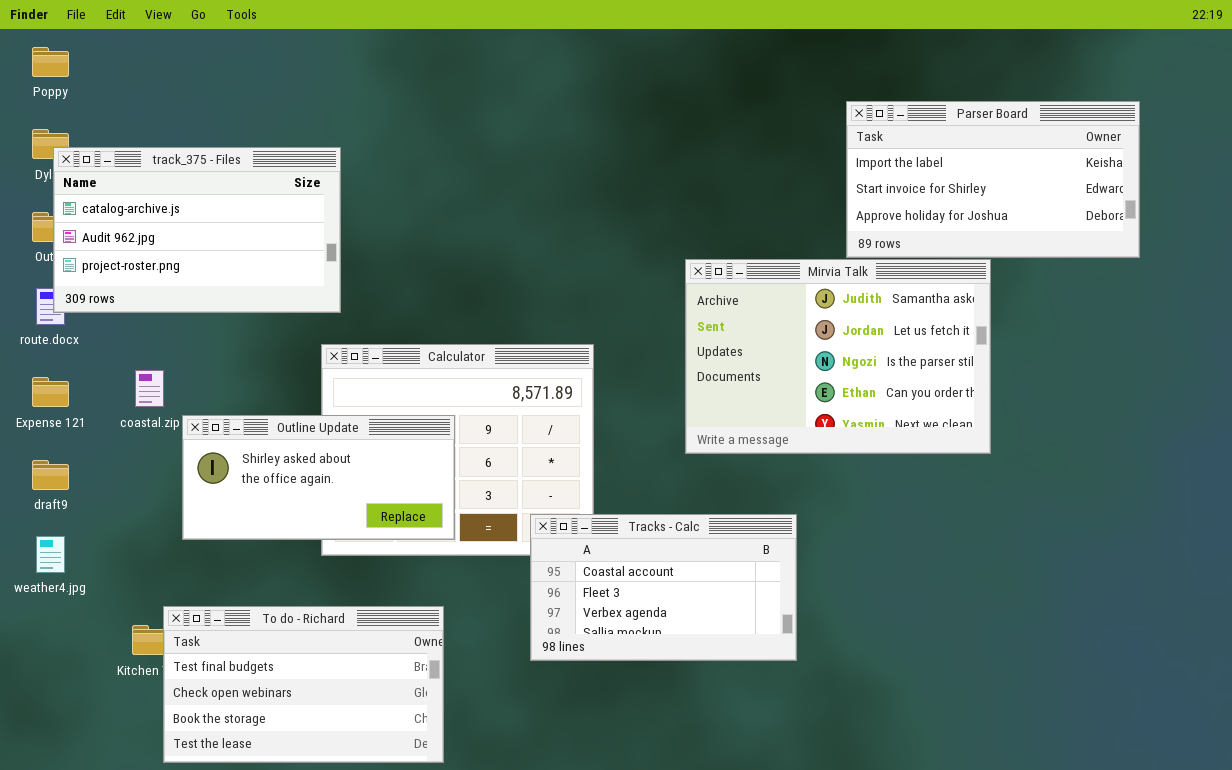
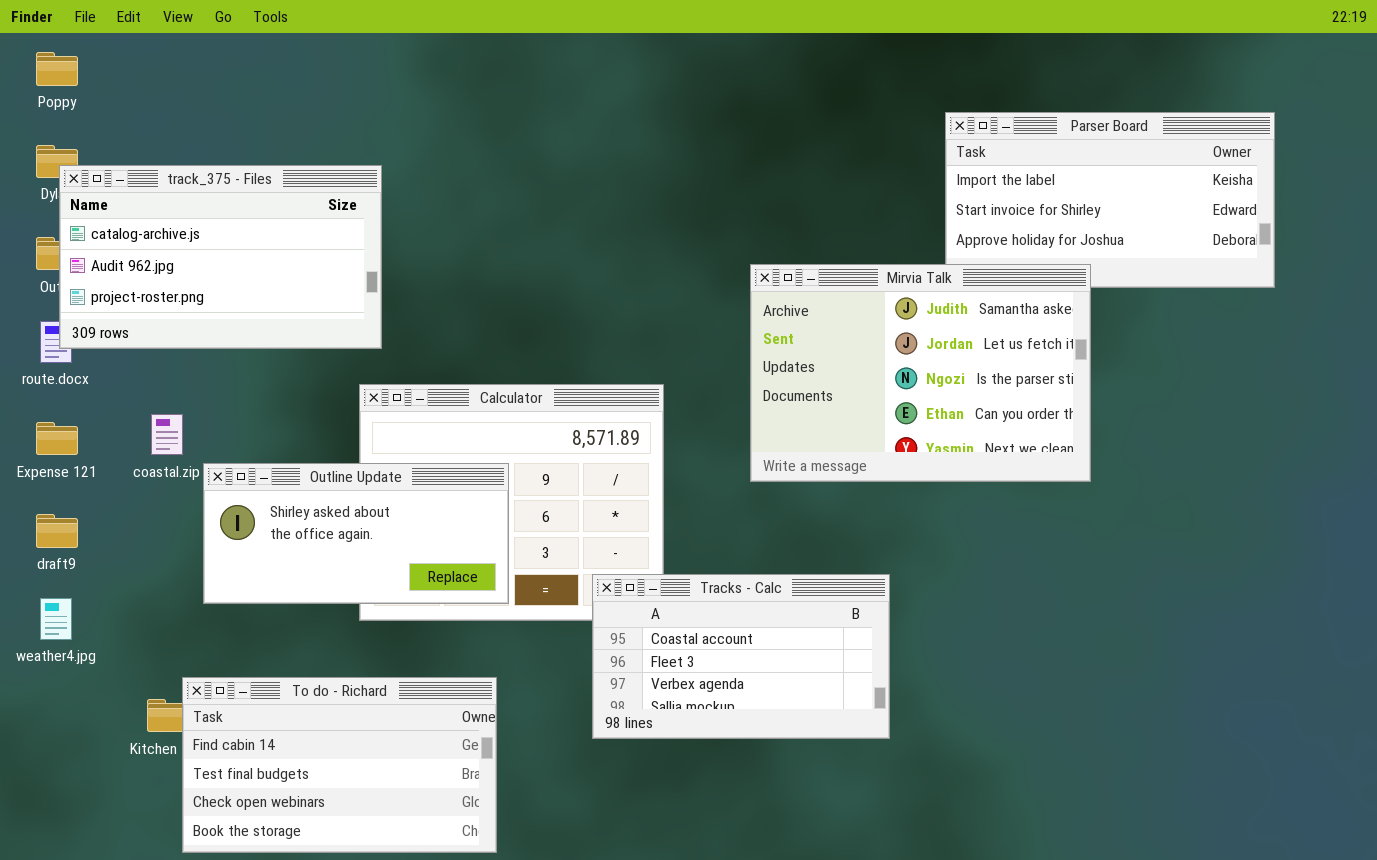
Mirvia Talk: [685,259,991,454] -> [750,264,1091,482], moved
To do - Richard: [163,606,444,763] -> [182,677,497,853], scrolled up 1 row

